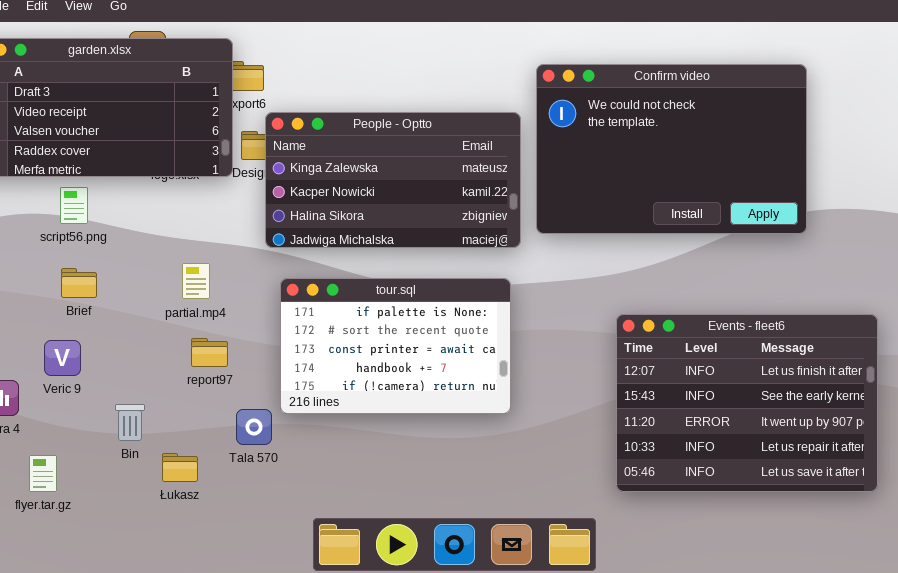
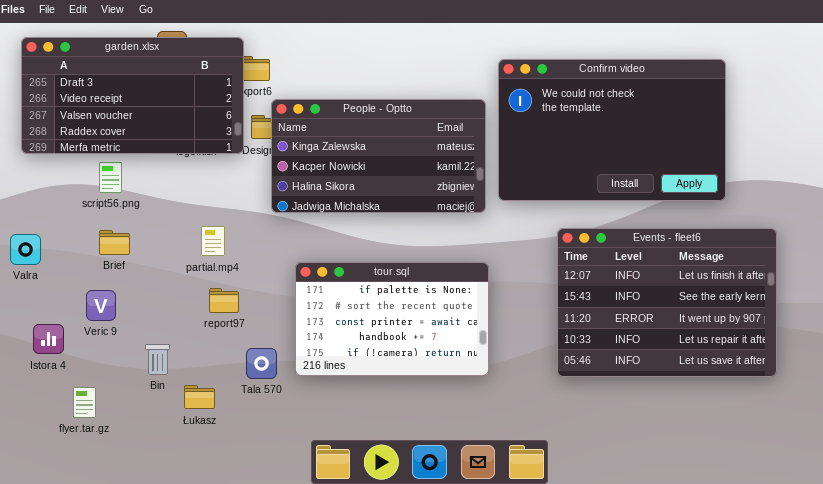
tour.sql: [280,278,511,414] -> [295,262,489,376], moved
Events - fleet6: [616,314,878,492] -> [557,228,777,377], moved

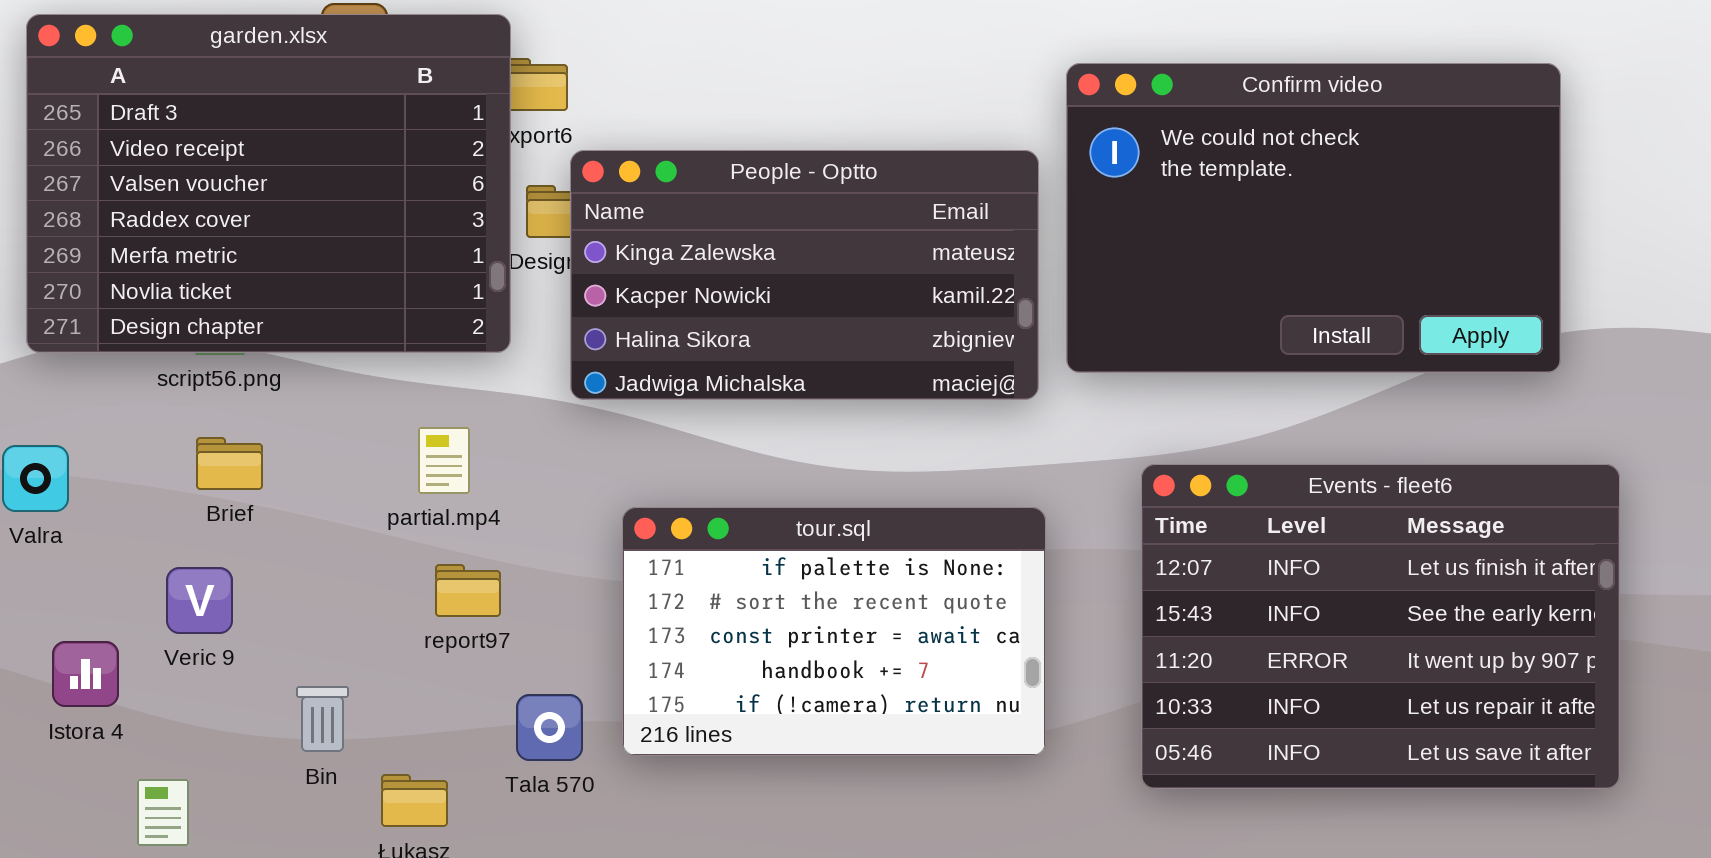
garden.xlsx: [21,37,244,154] -> [26,14,511,353], resized
Events - fleet6: [557,228,777,377] -> [1141,464,1620,789], moved

